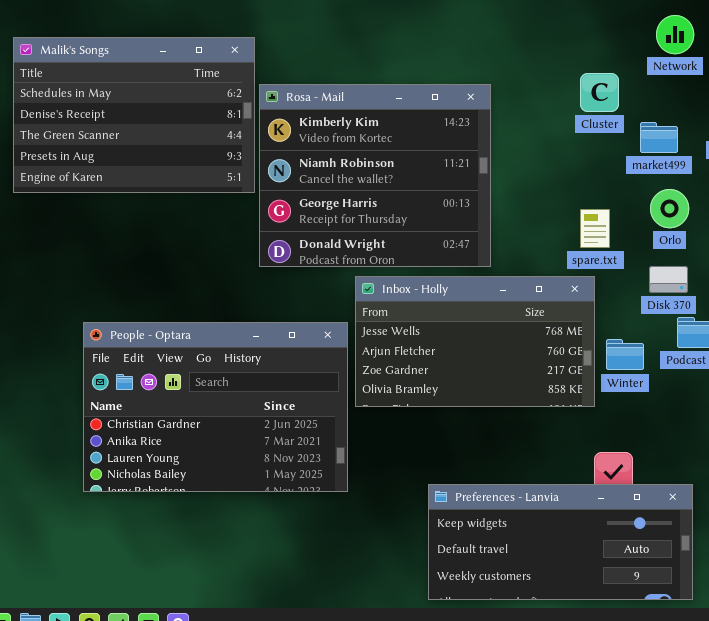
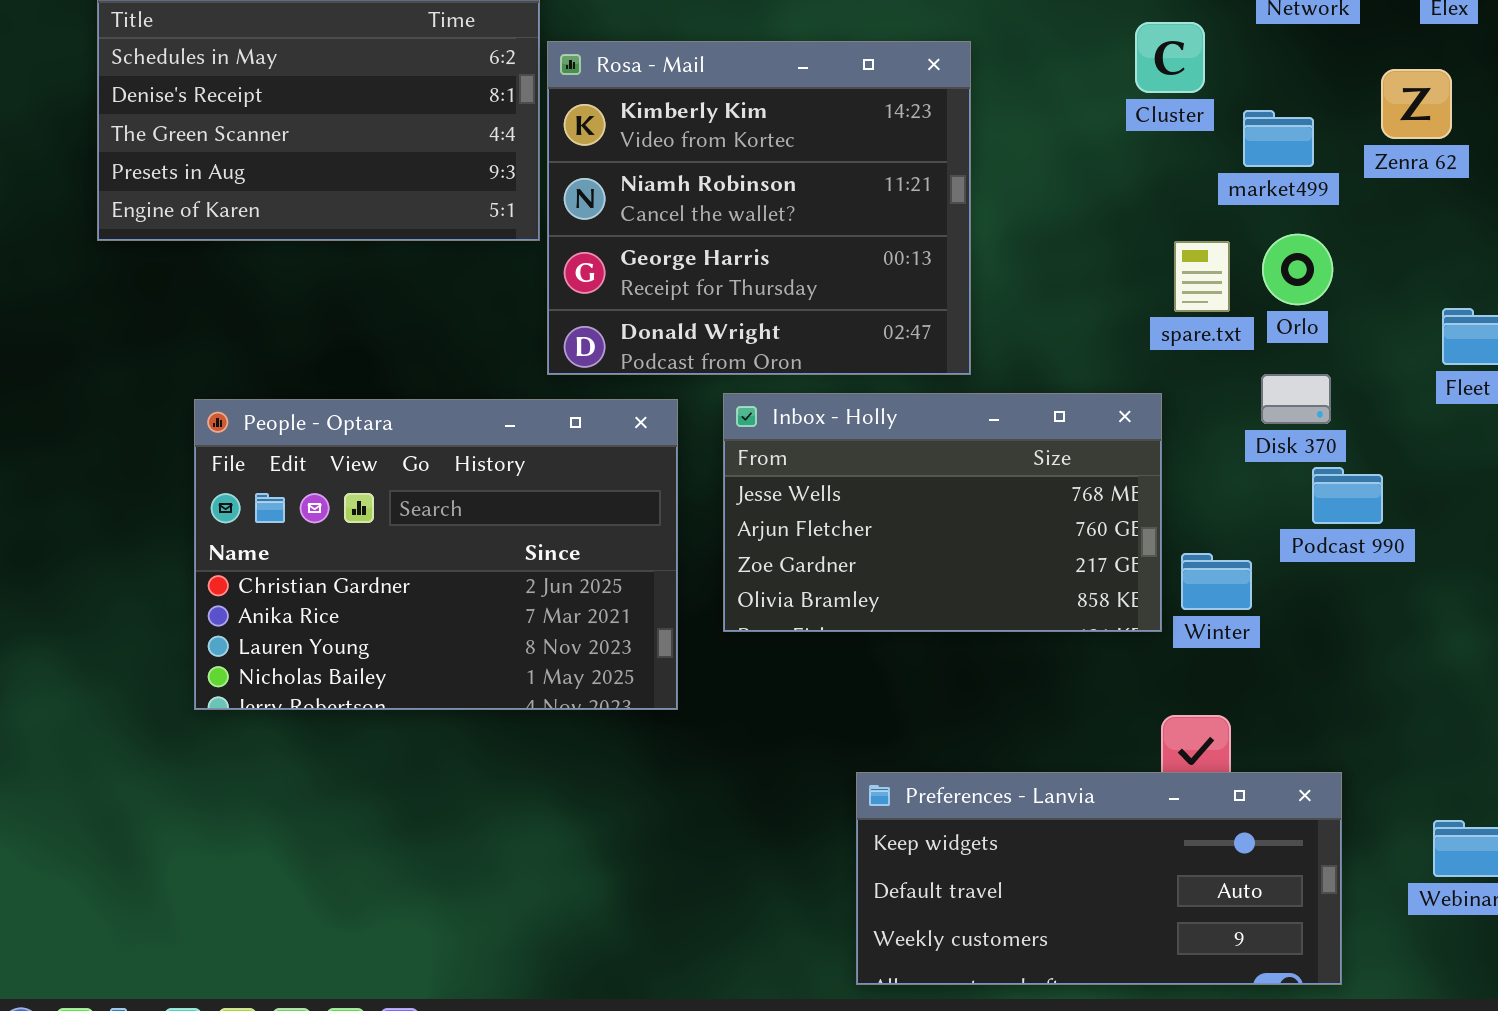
spare.txt: [580,209,610,248] -> [1174,241,1230,312], moved
People - Optara: [83,322,348,492] -> [194,399,678,710], moved
Winter: [606,339,644,370] -> [1181,553,1252,610], moved

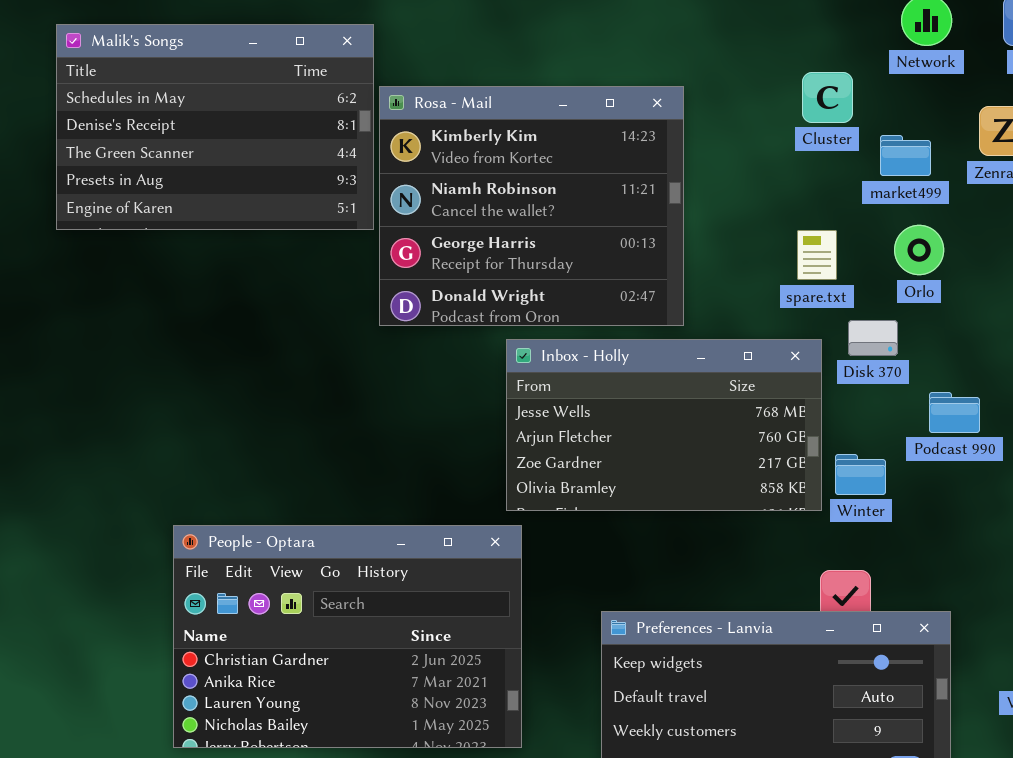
spare.txt: [1174,241,1230,312] -> [797,230,837,280], moved
Disk 370: [1261,374,1331,424] -> [848,320,898,356], moved
People - Optara: [194,399,678,710] -> [173,525,522,748], moved

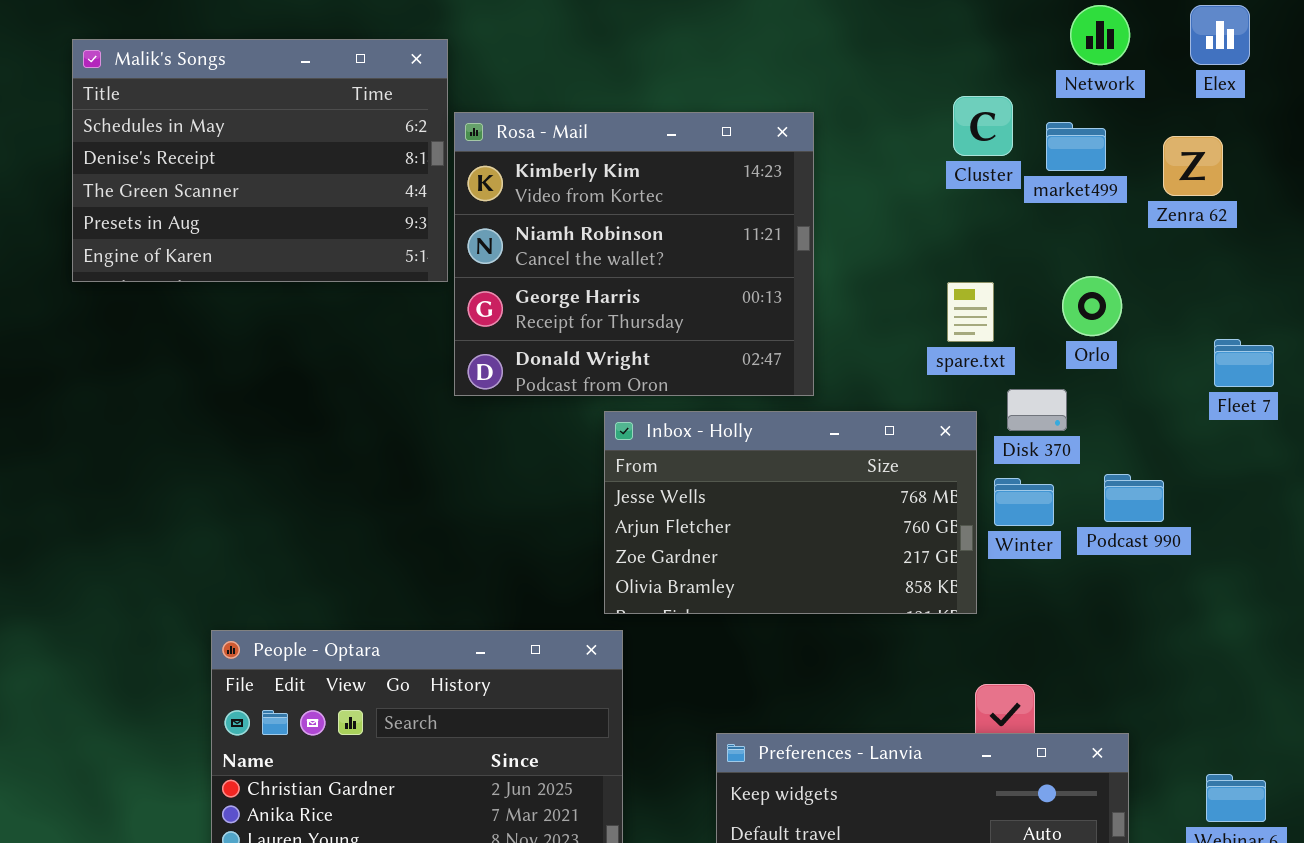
market499: [880,135,931,176] -> [1046,122,1106,171], moved
Winter: [835,454,886,495] -> [994,478,1054,526], moved

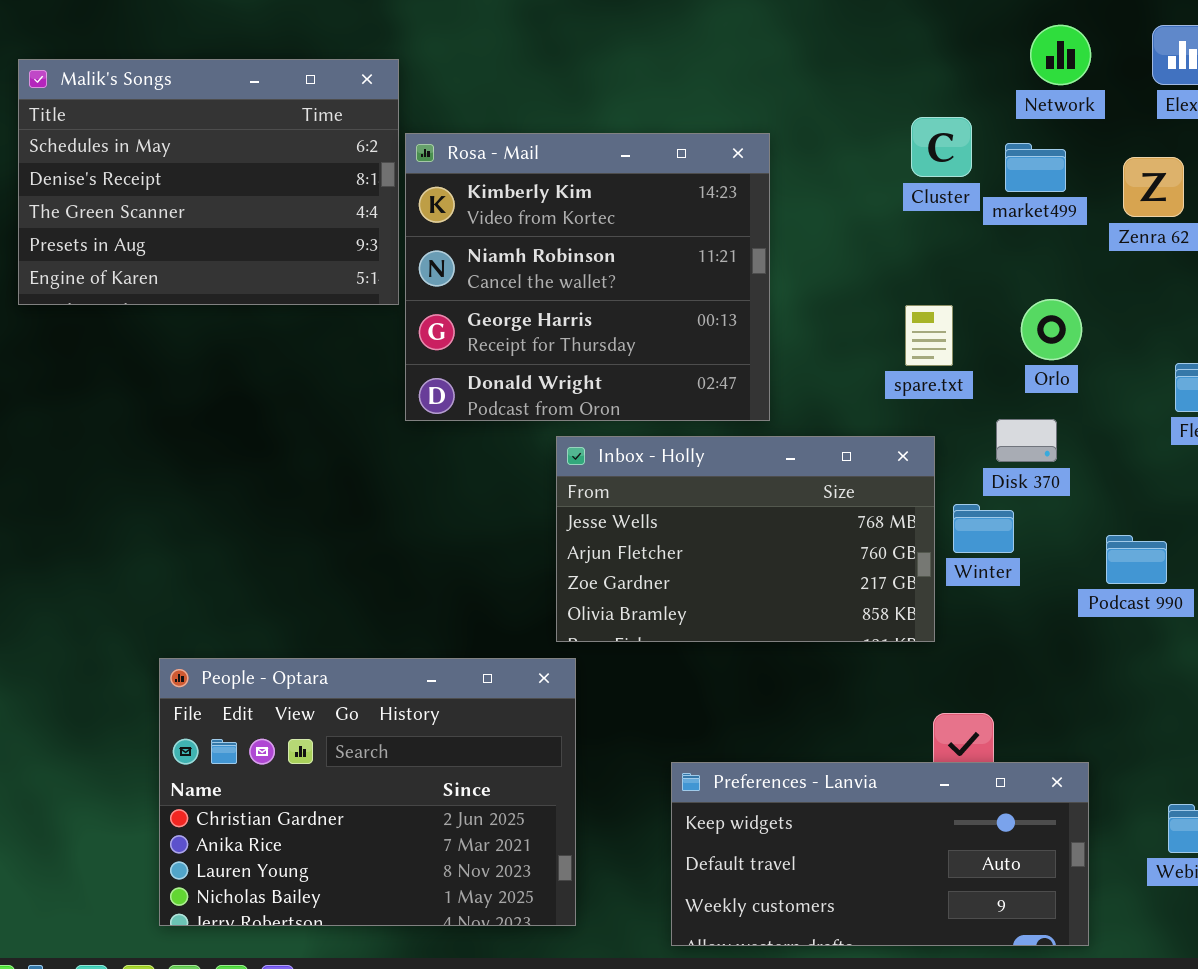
Disk 370: [1007,389,1067,431] -> [996,419,1057,462], moved
Podcast 990: [1104,474,1164,522] -> [1106,535,1167,584], moved

